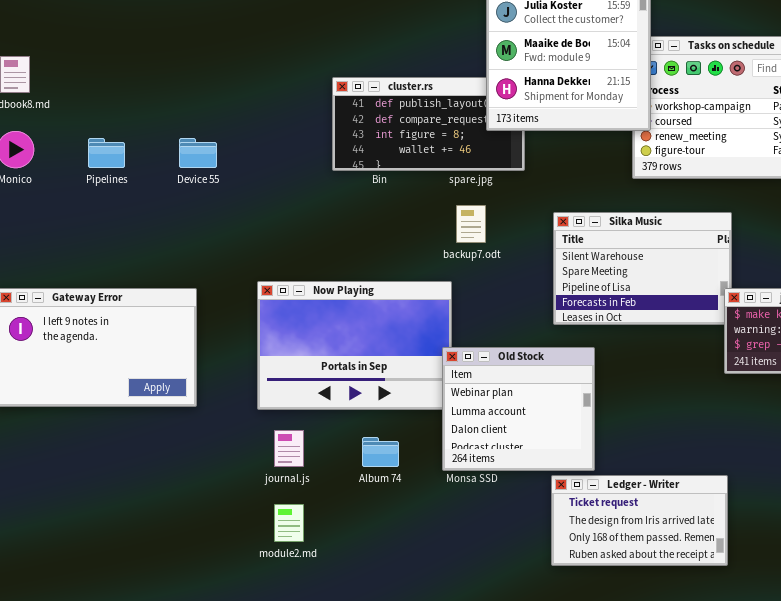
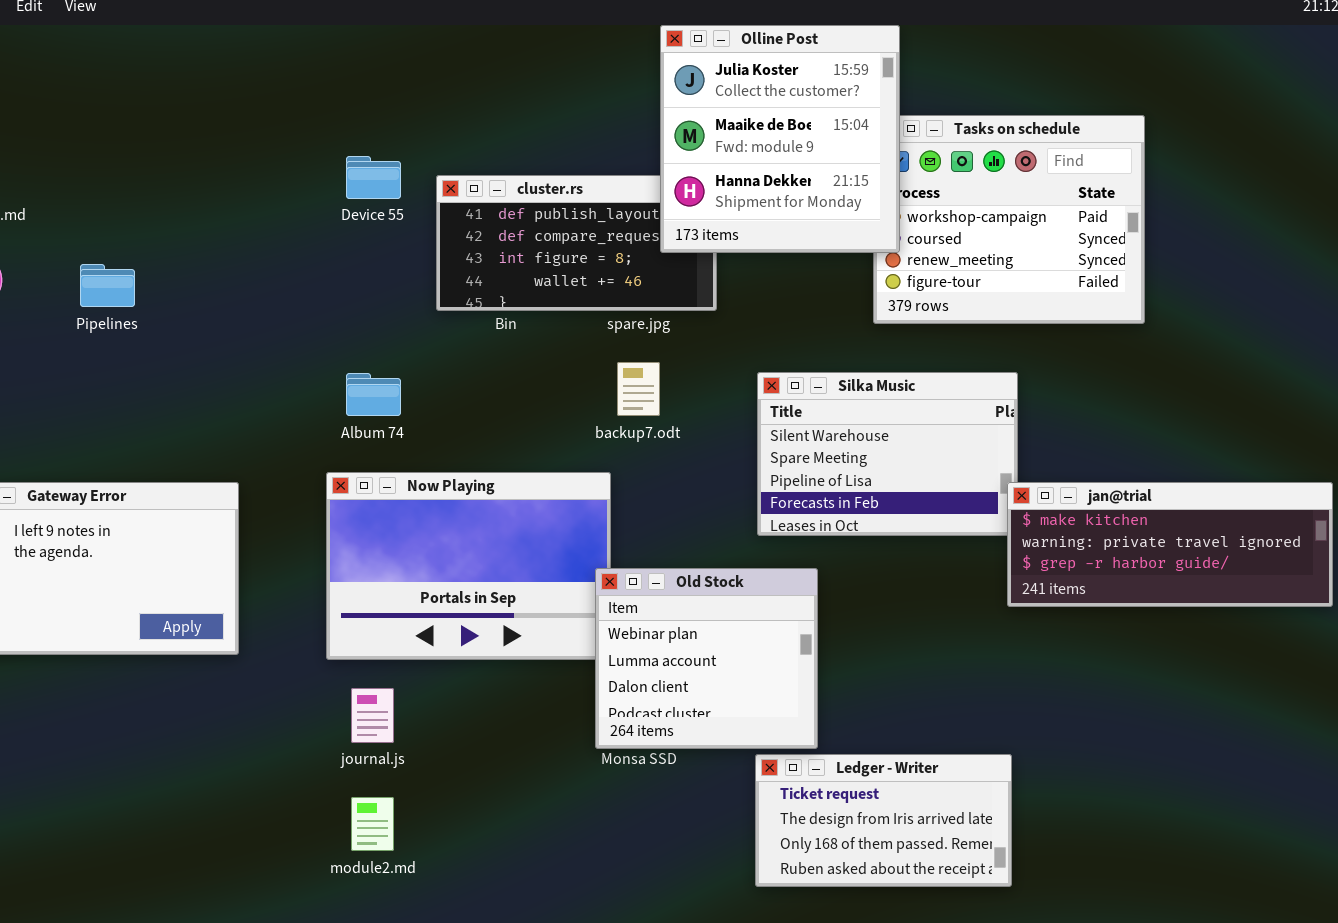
Device 55: [179,138,217,168] -> [346,156,401,199], moved
Album 74: [362,437,399,467] -> [346,373,401,416], moved

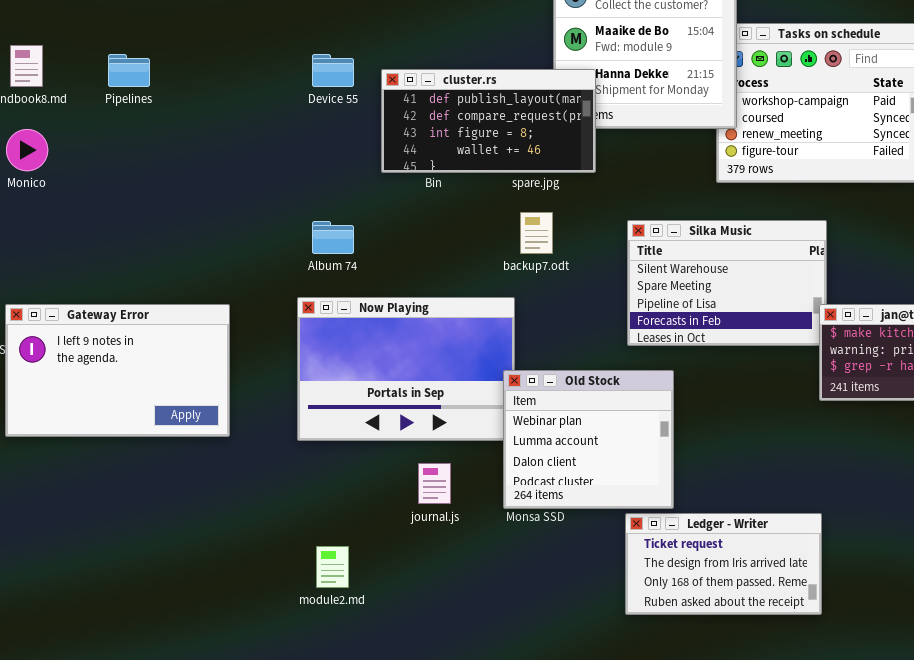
cluster.rs: [436,175,717,311] -> [381,69,596,173], raised
Pipelines: [80,264,135,307] -> [108,54,150,87], moved
journal.js: [351,688,394,743] -> [418,463,451,504], moved

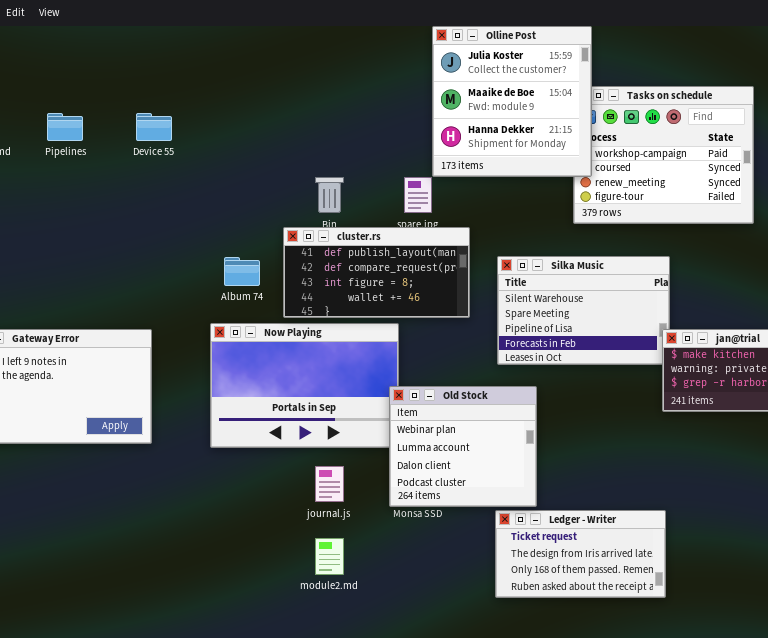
Device 55: [312,54,354,87] -> [136,113,172,141], moved
cluster.rs: [381,69,596,173] -> [283,227,470,318], moved
module2.md: [316,546,349,588] -> [315,538,344,575], moved

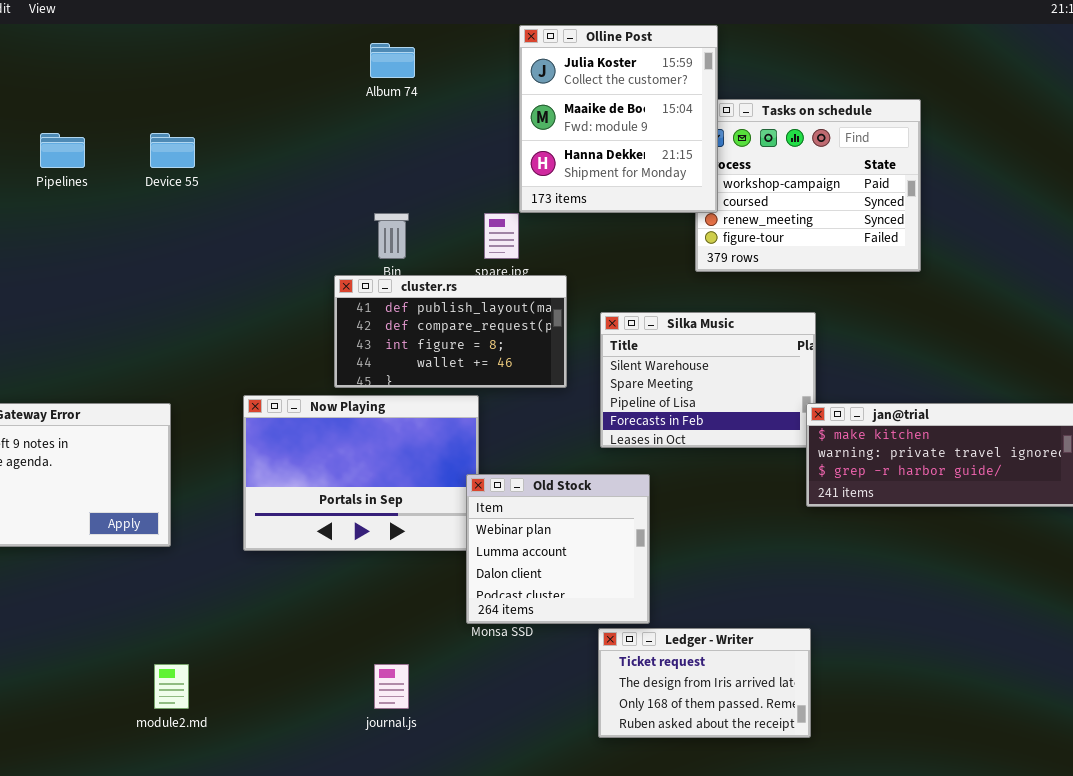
Album 74: [224,257,260,286] -> [370,43,415,78], moved
journal.js: [315,466,344,502] -> [374,664,409,709], moved
module2.md: [315,538,344,575] -> [154,664,189,709], moved

